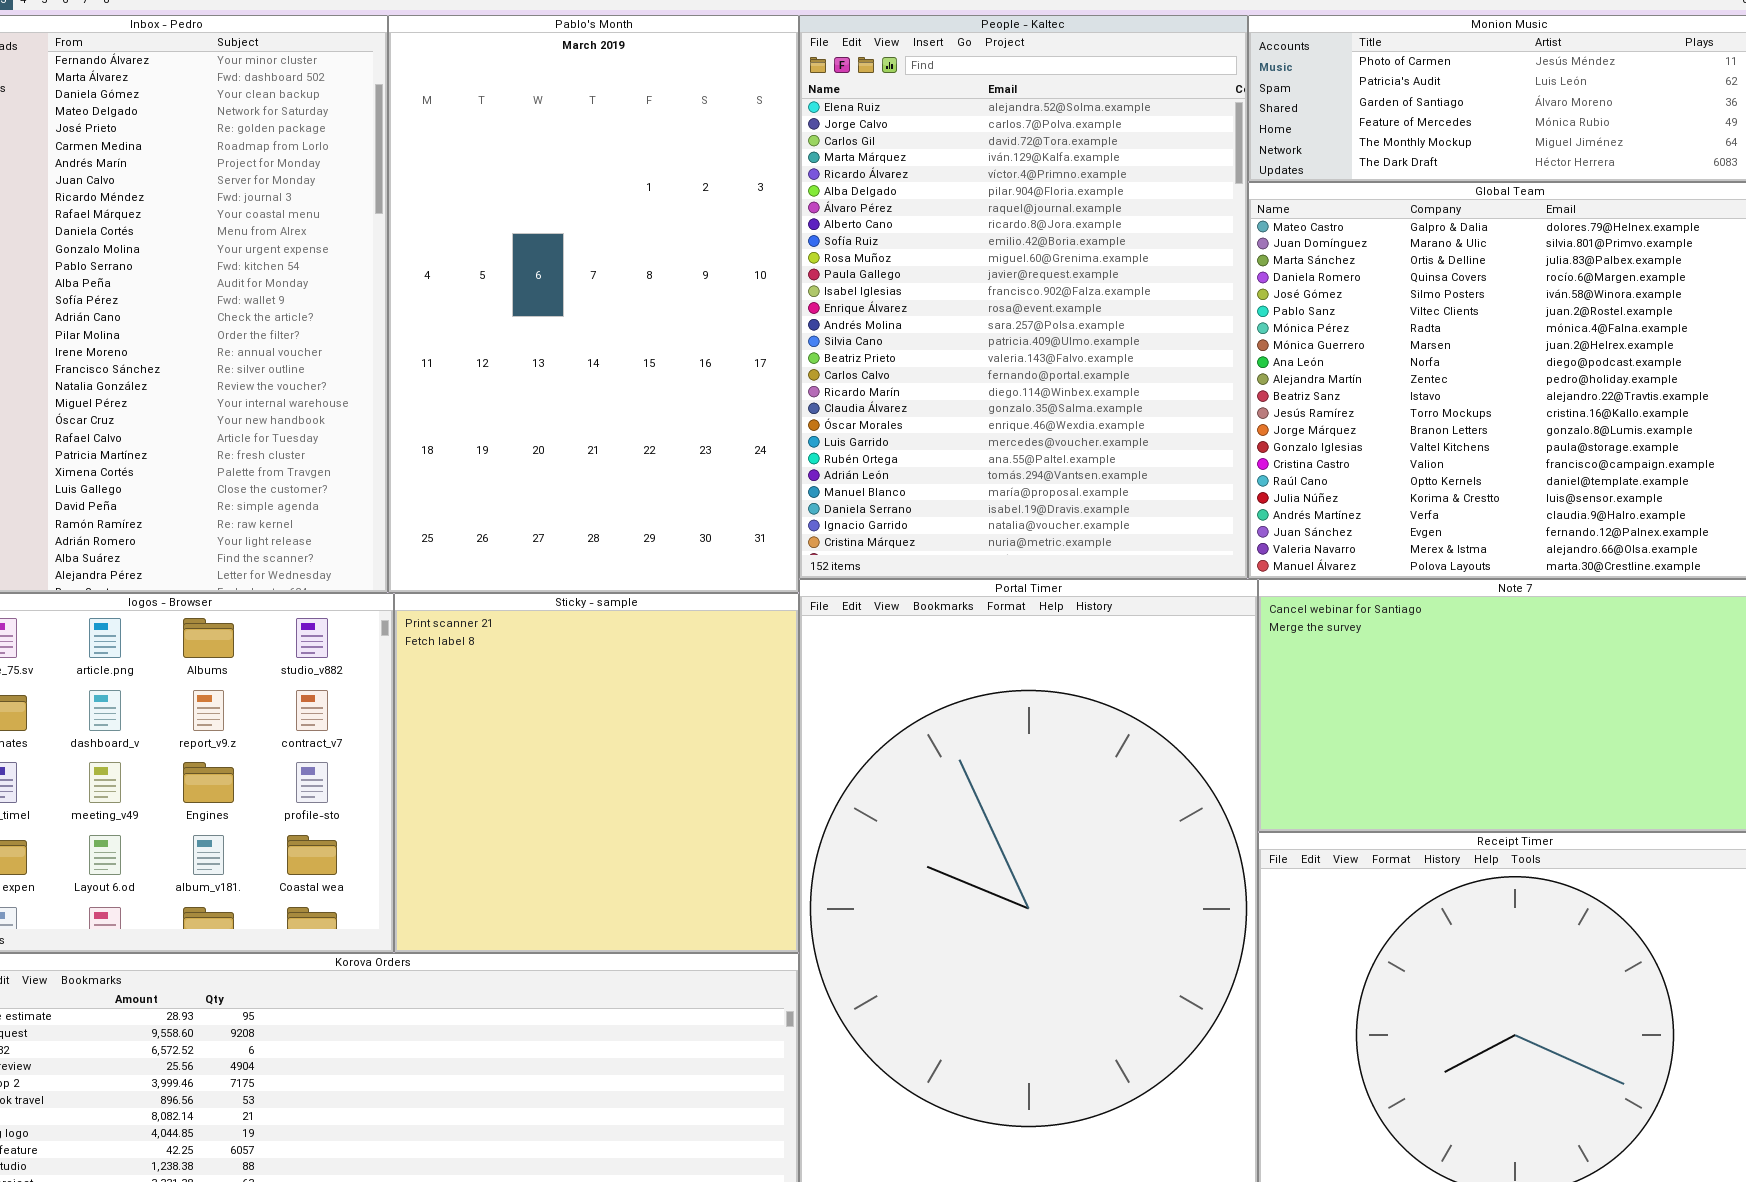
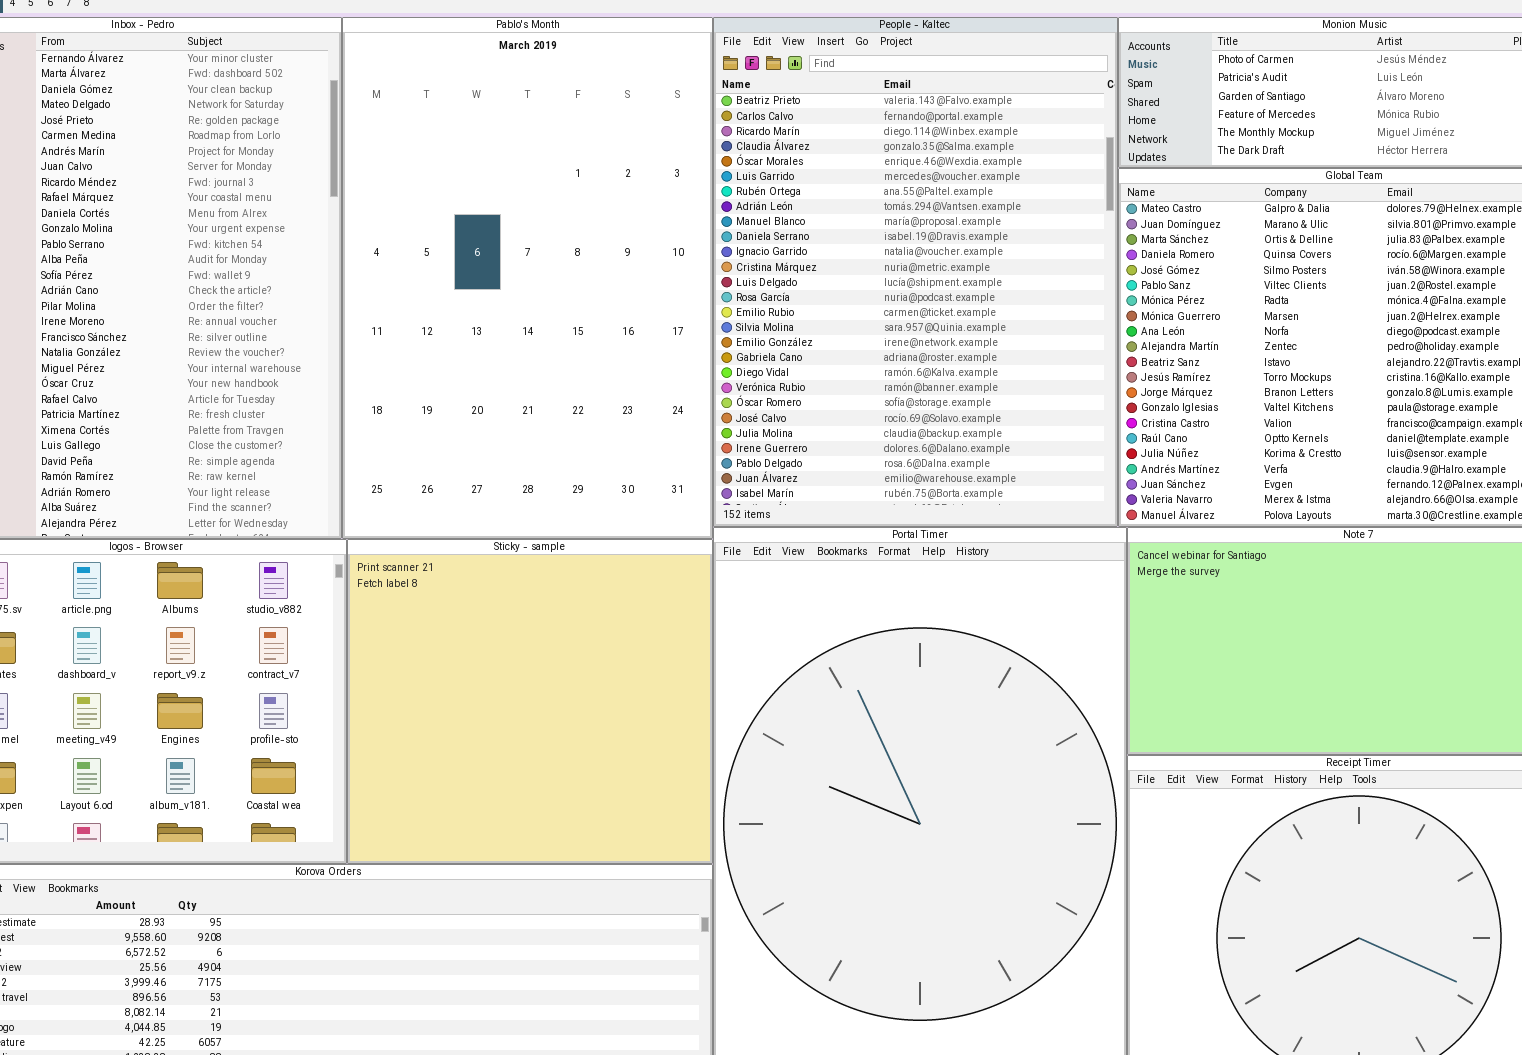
People - Kaltec: [799,15,1248,579] -> [713,17,1118,527], scrolled down 15 rows

